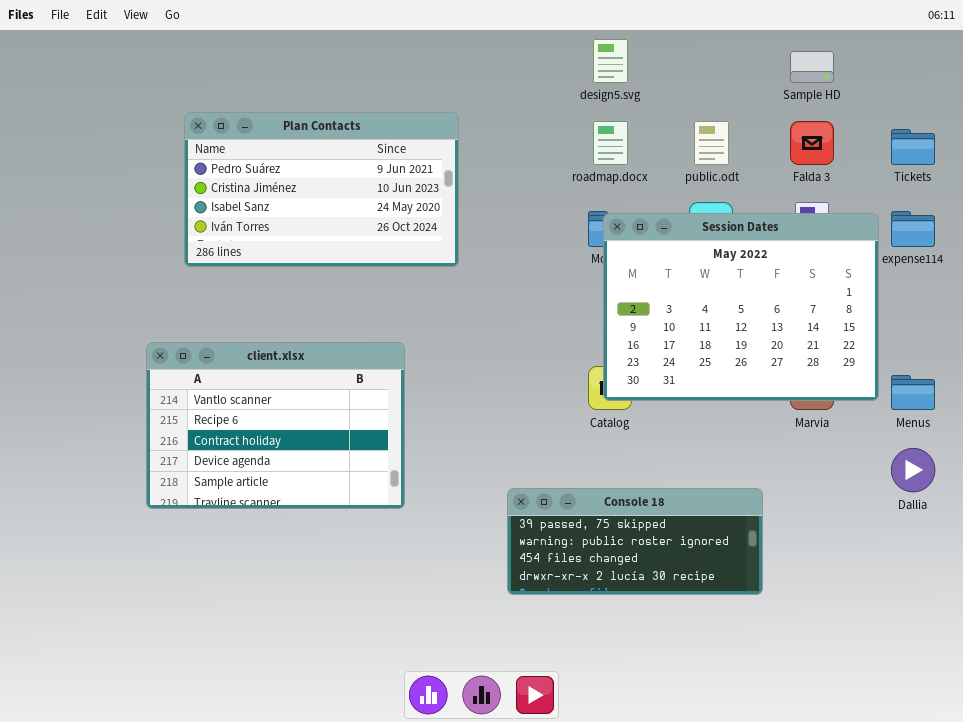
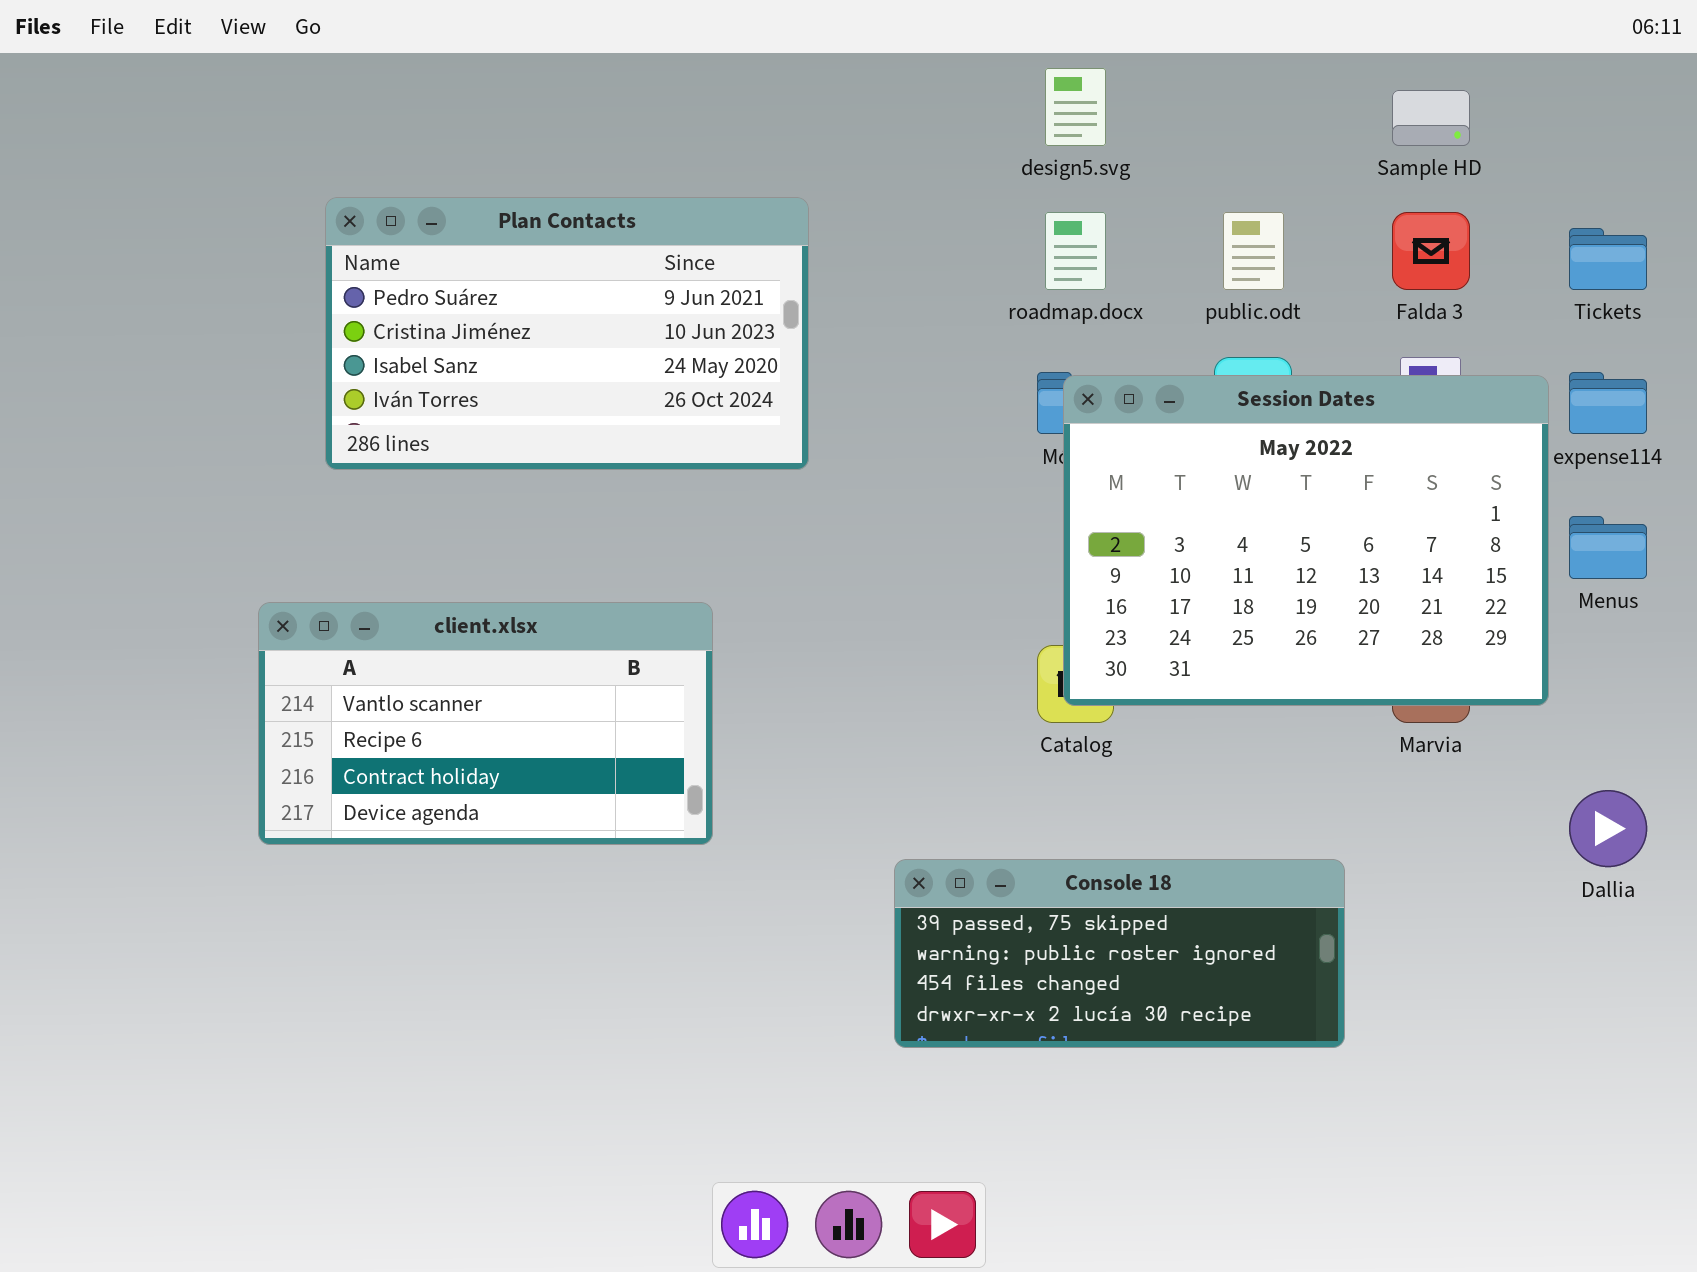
client.xlsx: [146,342,405,509] -> [258,602,713,845], resized
Menus: [891,375,935,410] -> [1569,516,1647,579], moved

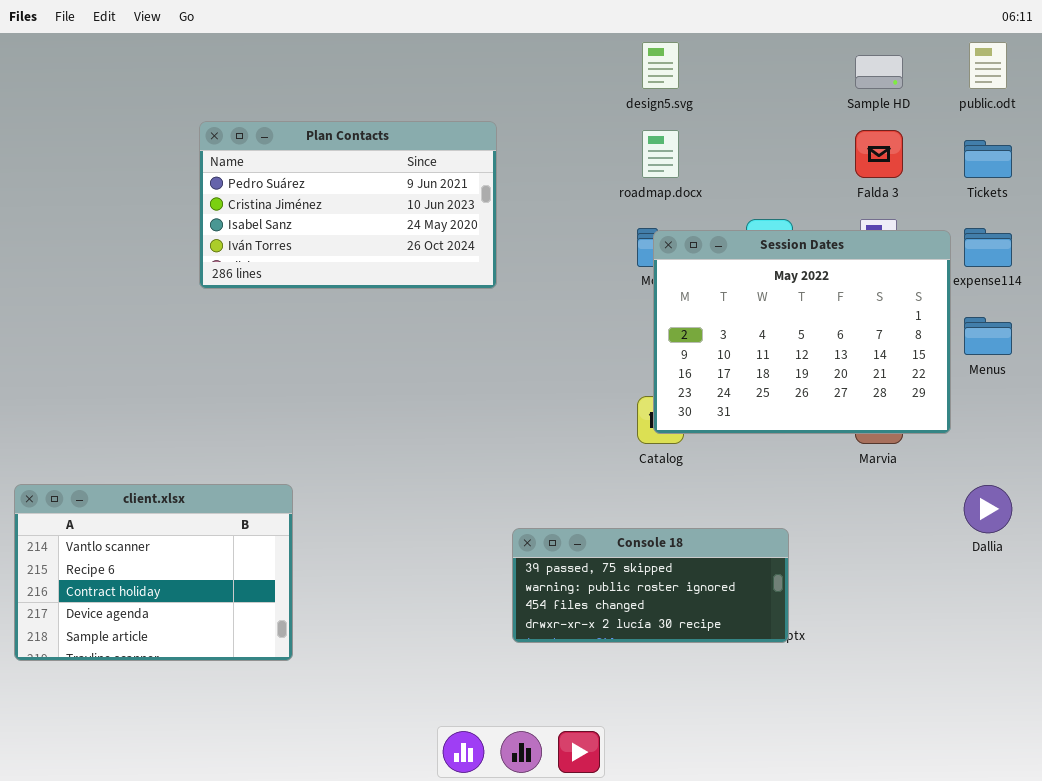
public.odt: [1223,212,1284,290] -> [969,42,1007,89], moved
client.xlsx: [258,602,713,845] -> [14,484,293,661], moved, resized
Console 18: [894,859,1345,1048] -> [512,528,789,643], moved

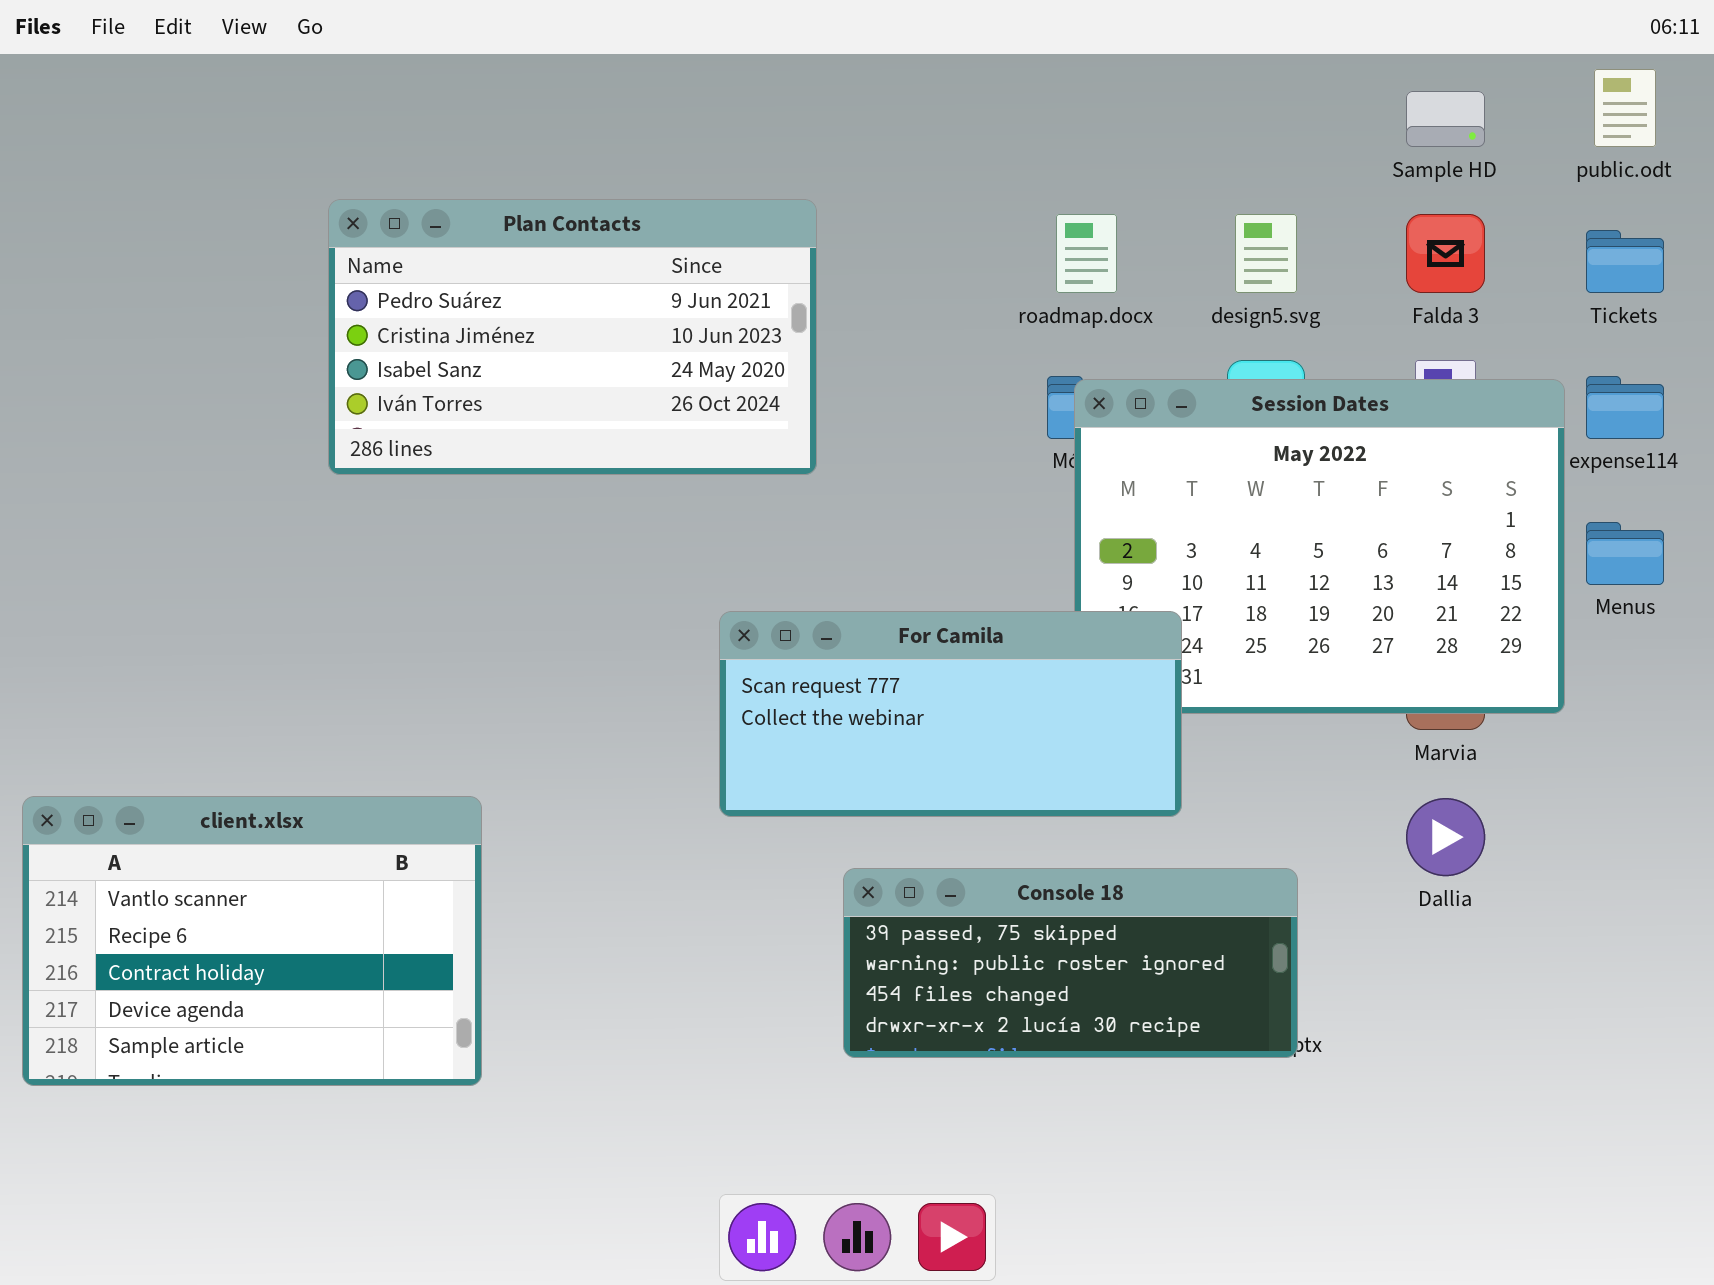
design5.svg: [642,42,679,89] -> [1235,214,1297,293], moved
For Camila: none -> [719,611,1182,817], opened
Dallia: [964,485,1012,533] -> [1406,798,1485,876], moved

